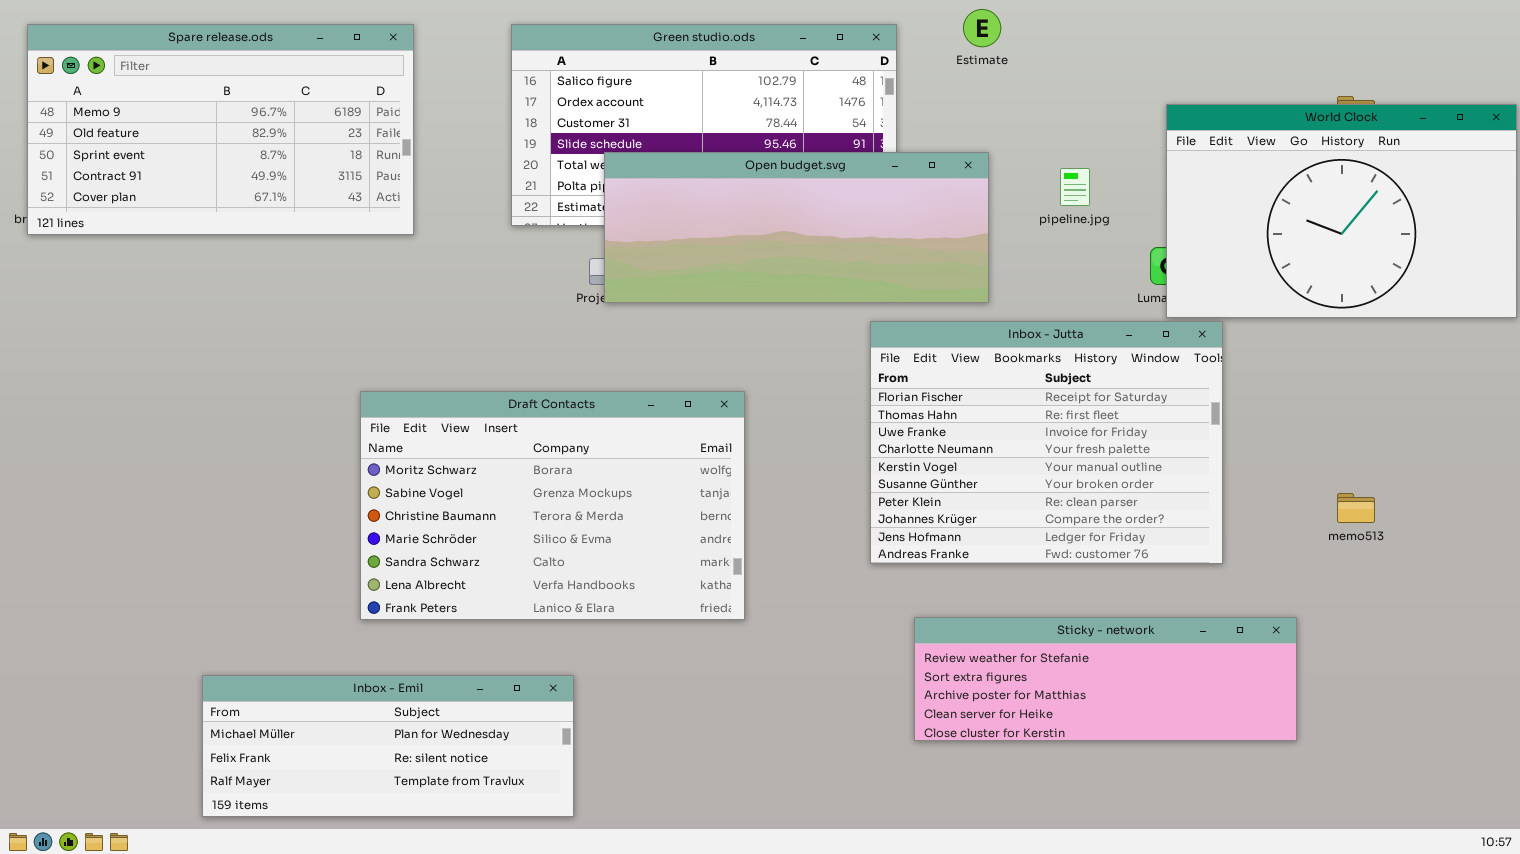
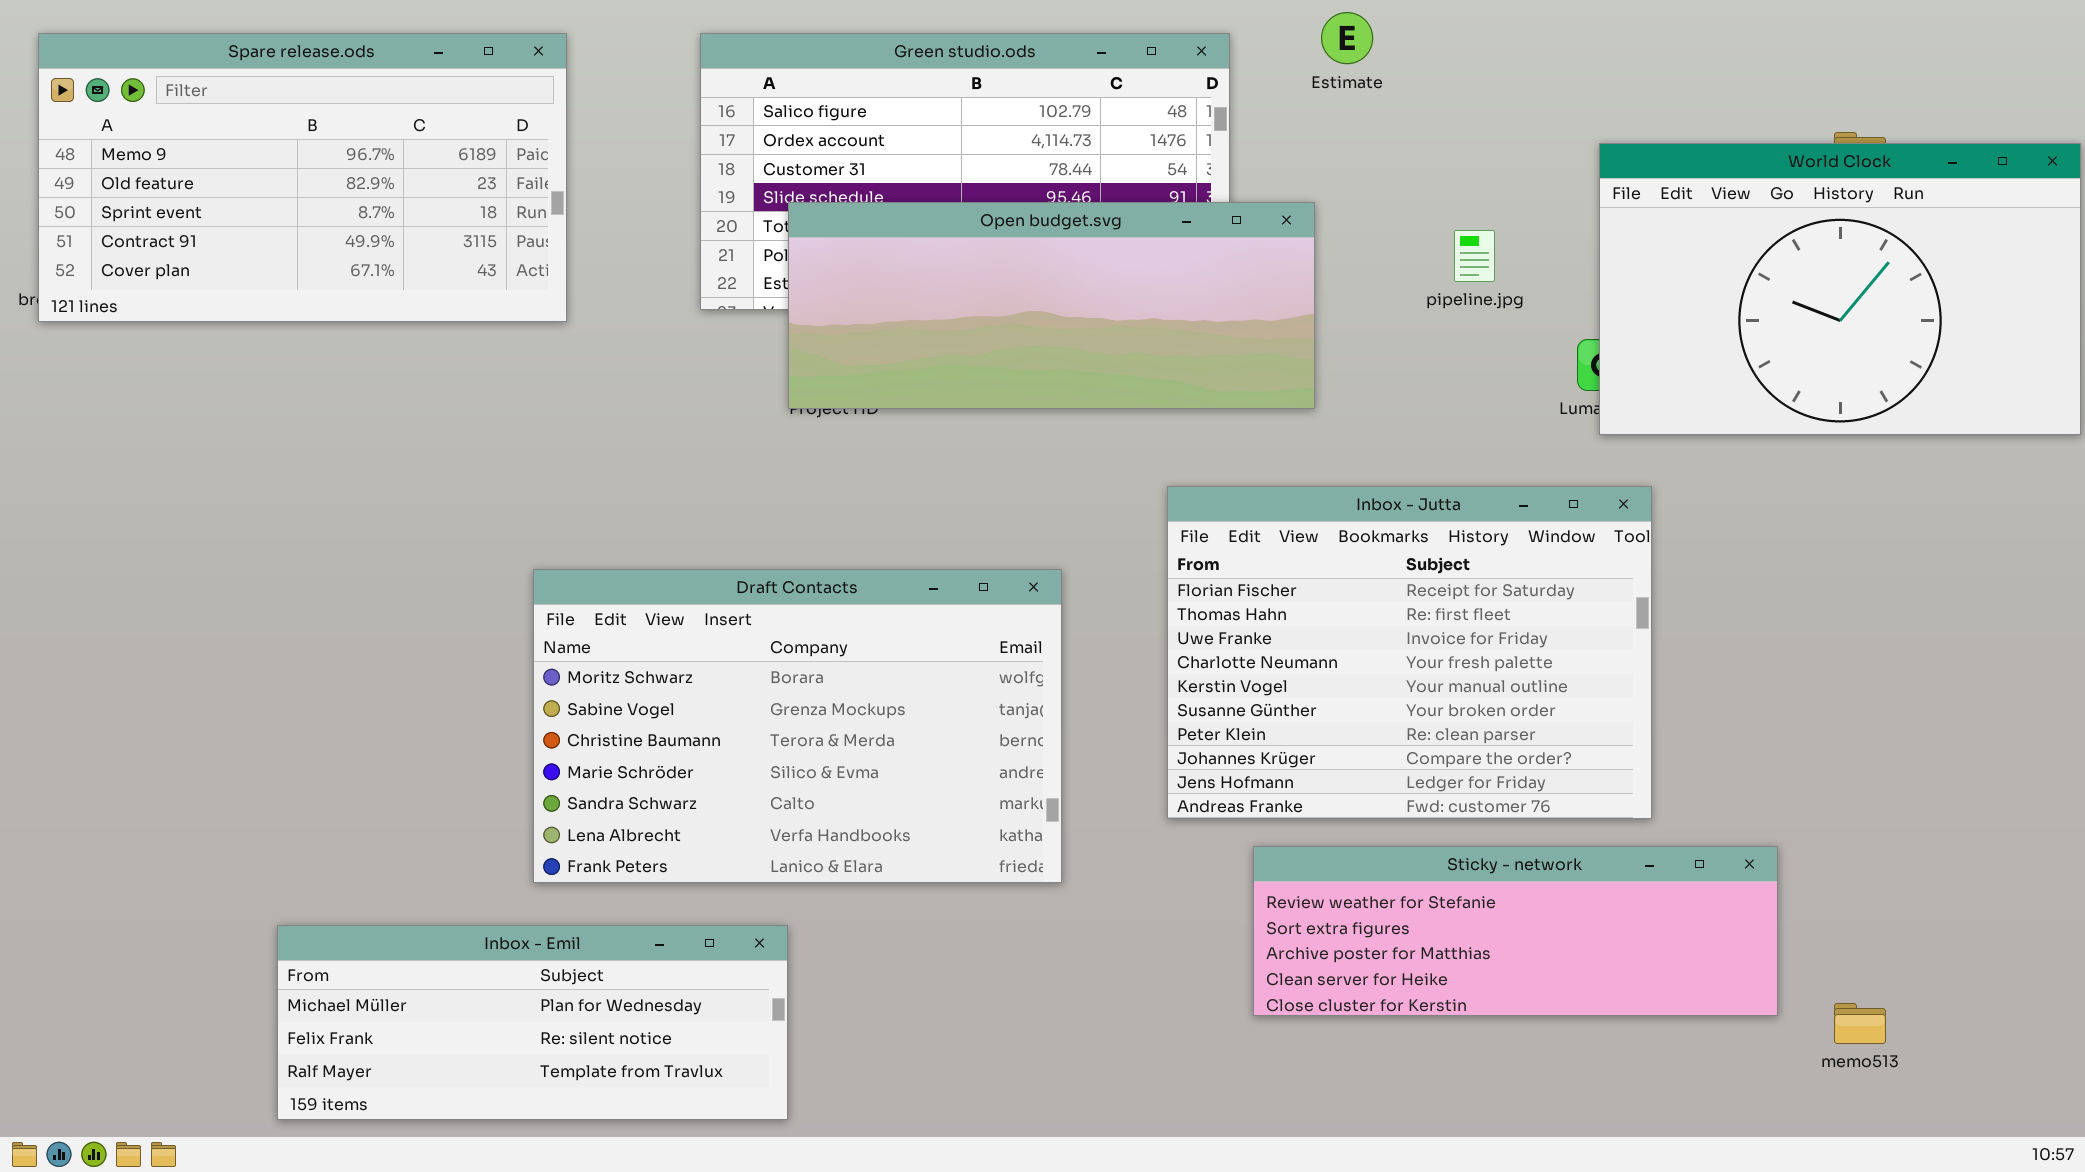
Open budget.svg: [604,152,989,303] -> [788,202,1315,409], moved
Inbox - Jutta: [870,321,1223,564] -> [1167,486,1652,819], moved
Draft Contacts: [360,391,745,620] -> [533,569,1062,883], moved
memo513: [1337,493,1375,523] -> [1834,1003,1886,1044], moved

